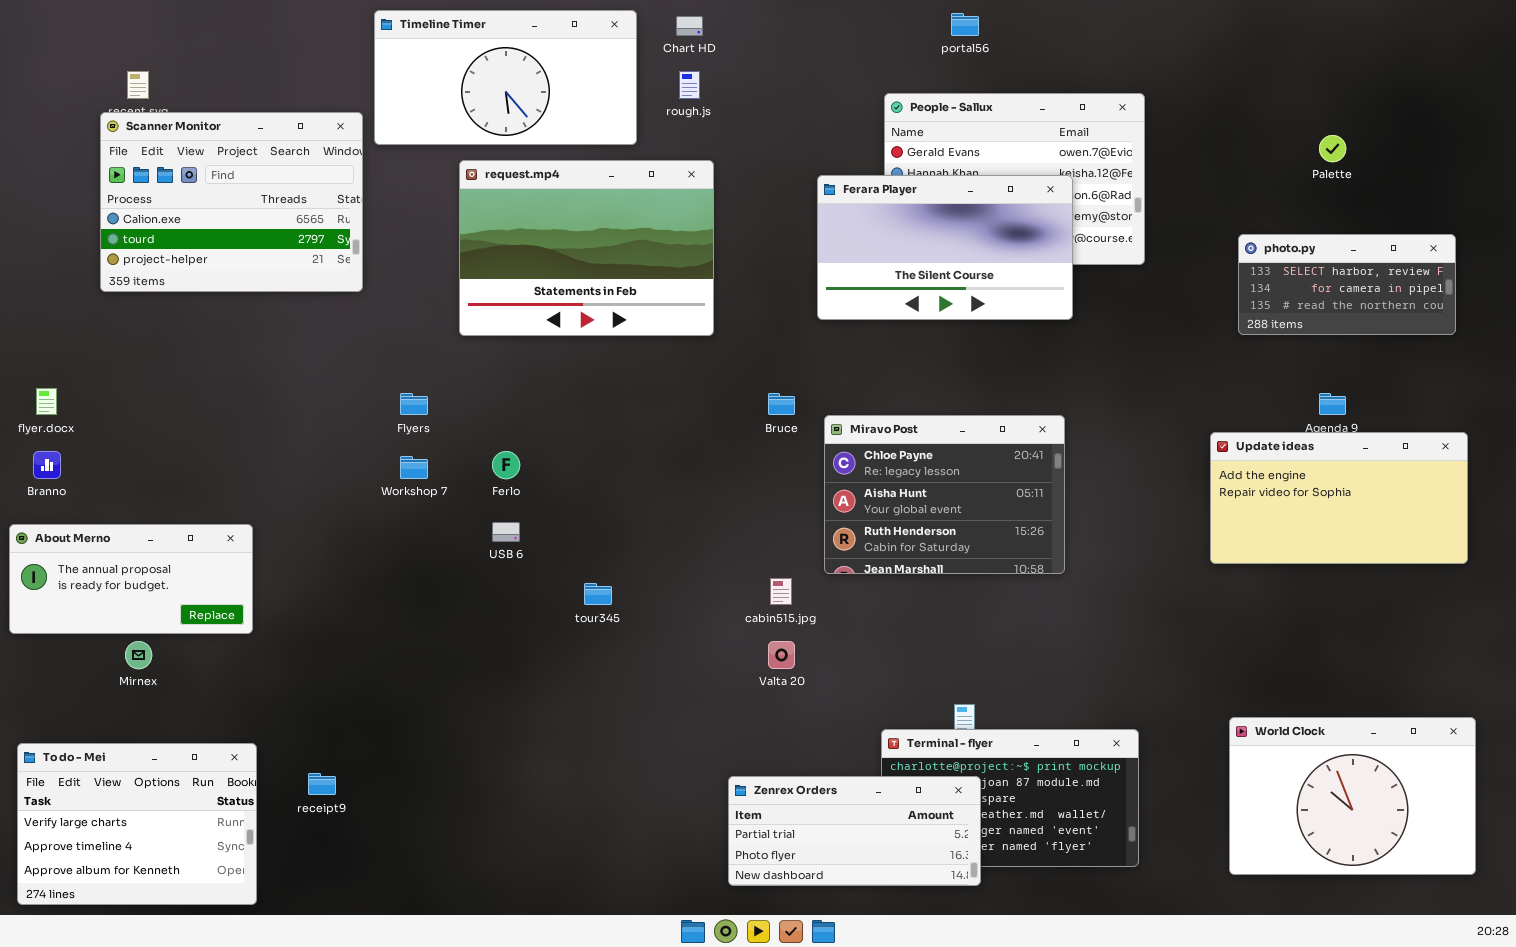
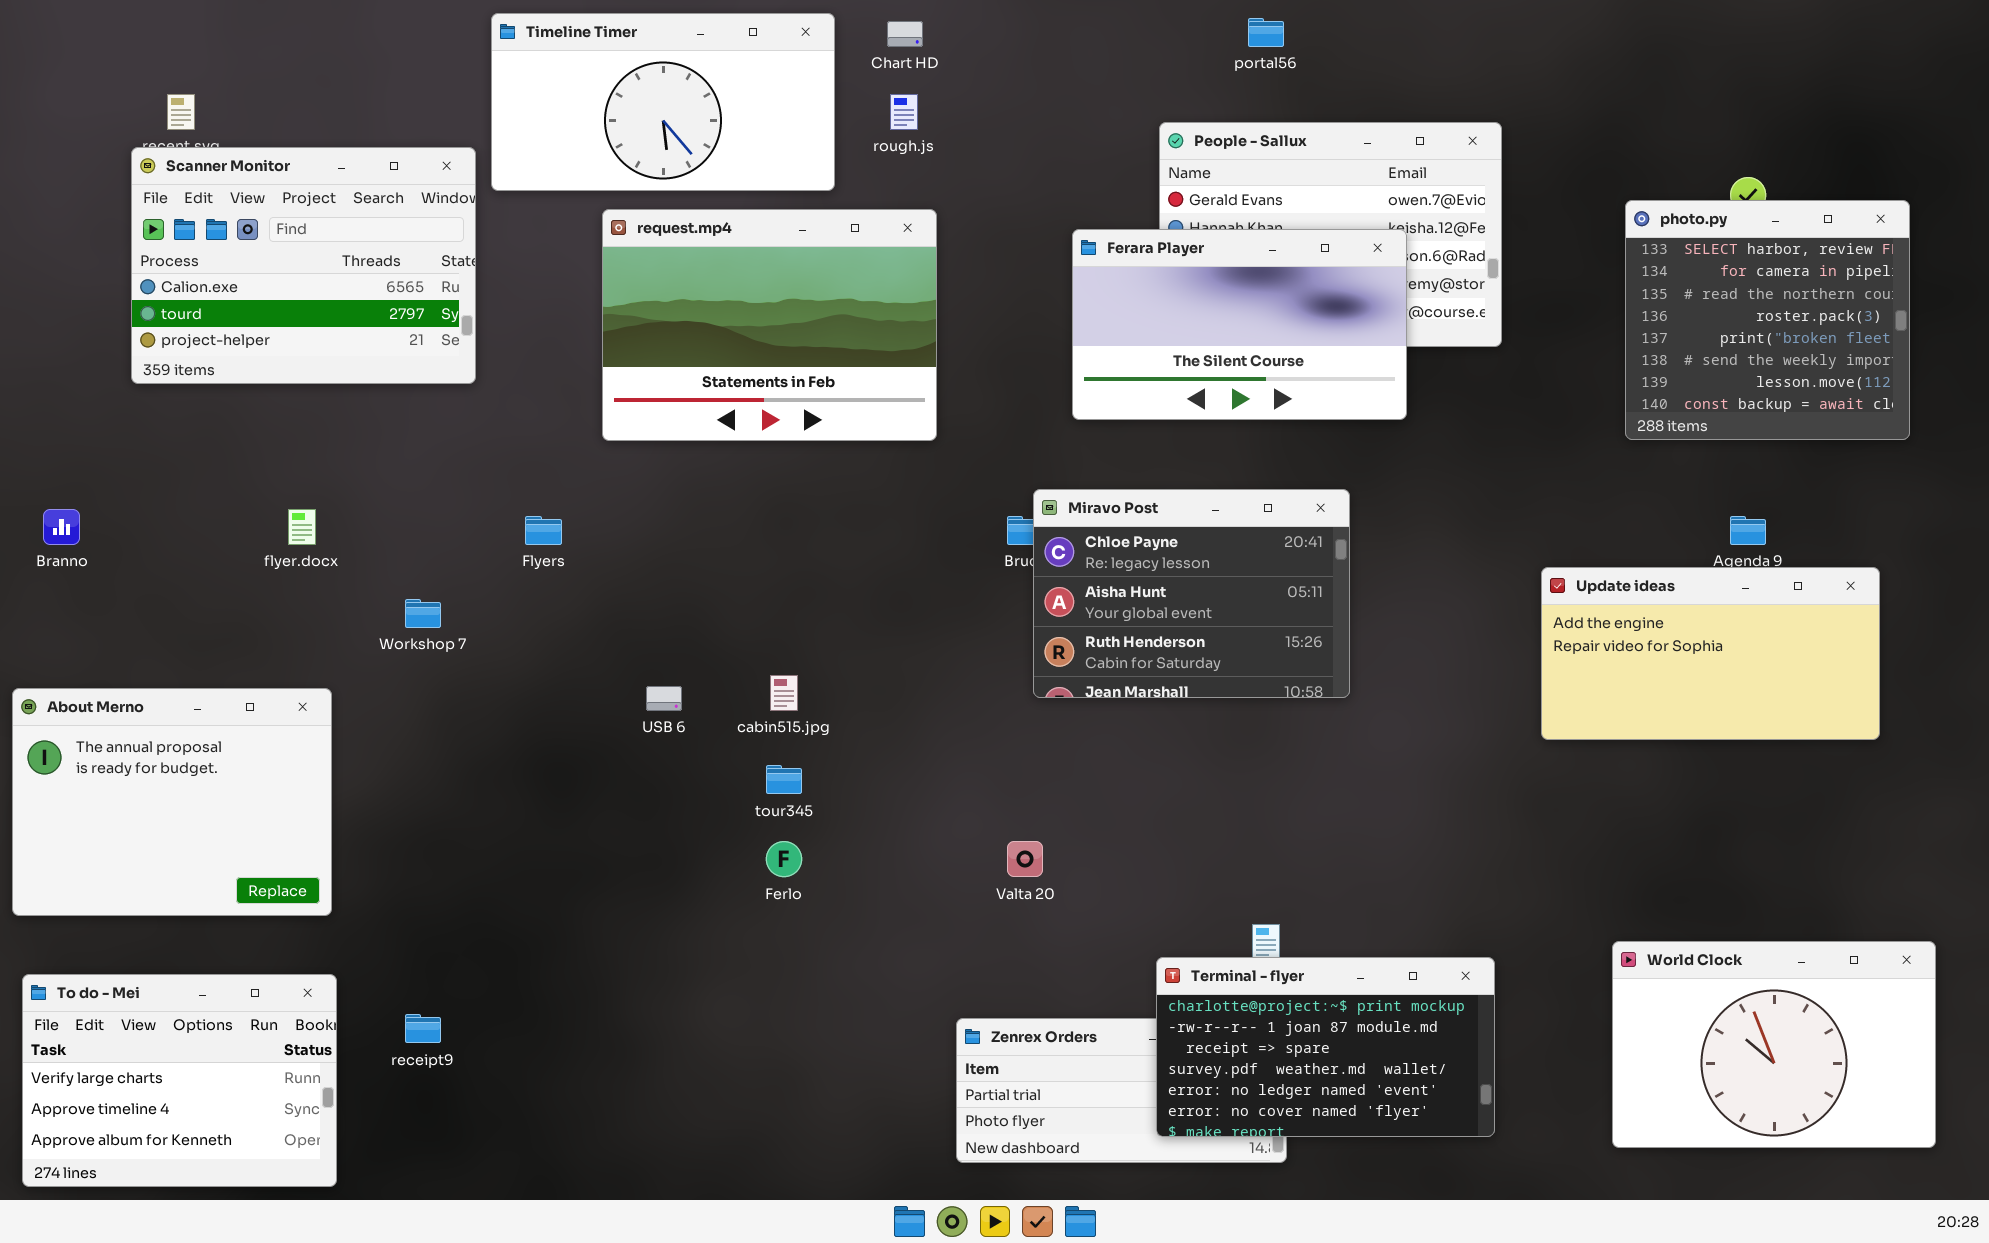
photo.py: [1238,234,1456,335] -> [1625,200,1910,440], resized
flyer.docx: [36,388,57,415] -> [288,509,316,545], moved
Miravo Post: [824,415,1065,574] -> [1033,489,1350,698], moved
Update ideas: [1210,432,1468,564] -> [1541,567,1880,740], moved
Branno: [33,451,61,479] -> [43,509,80,545], moved
Ferlo: [492,451,520,479] -> [766,841,802,877], moved
Workshop 7: [400,456,428,479] -> [405,599,441,628], moved
About Merno: [9,524,253,634] -> [12,688,332,916], resized
cabin515.jpg: [770,578,792,605] -> [770,675,798,711], moved
Terminal - flyer: [881,729,1139,867] -> [1156,957,1495,1137], raised

